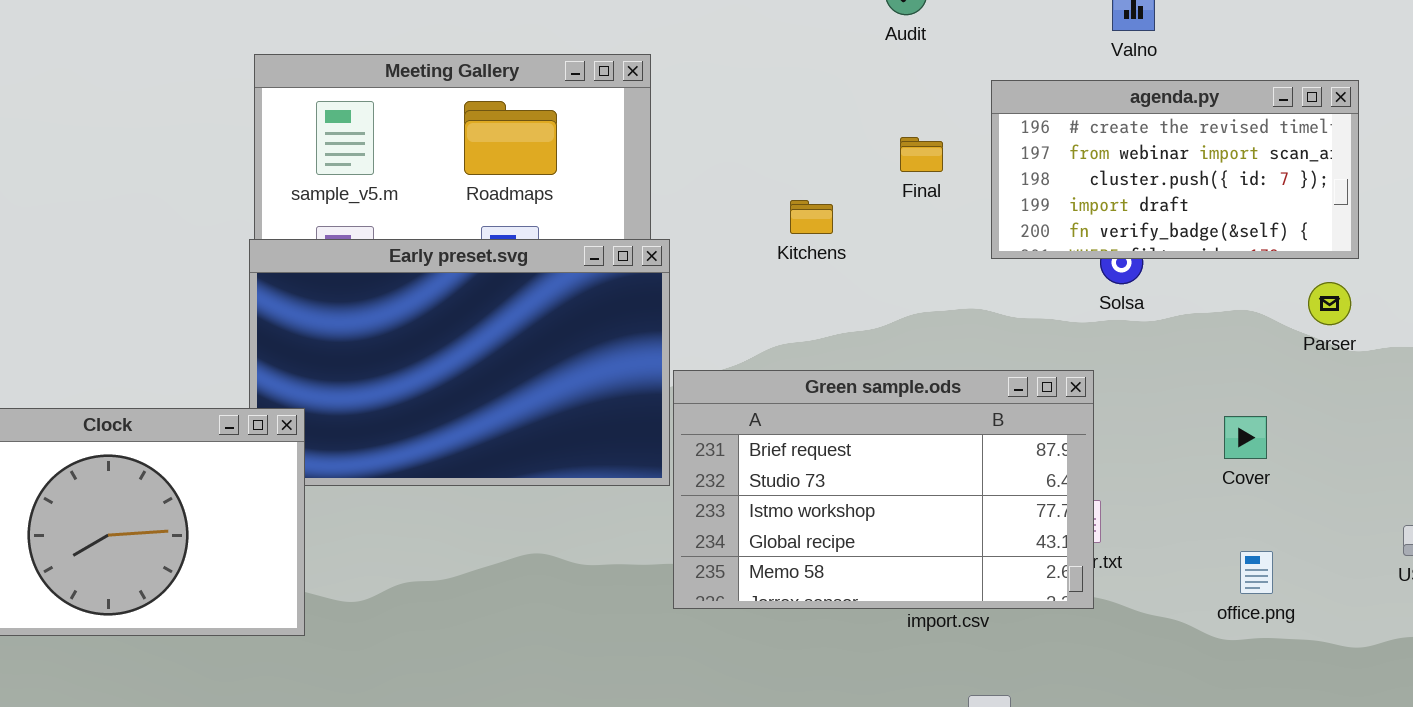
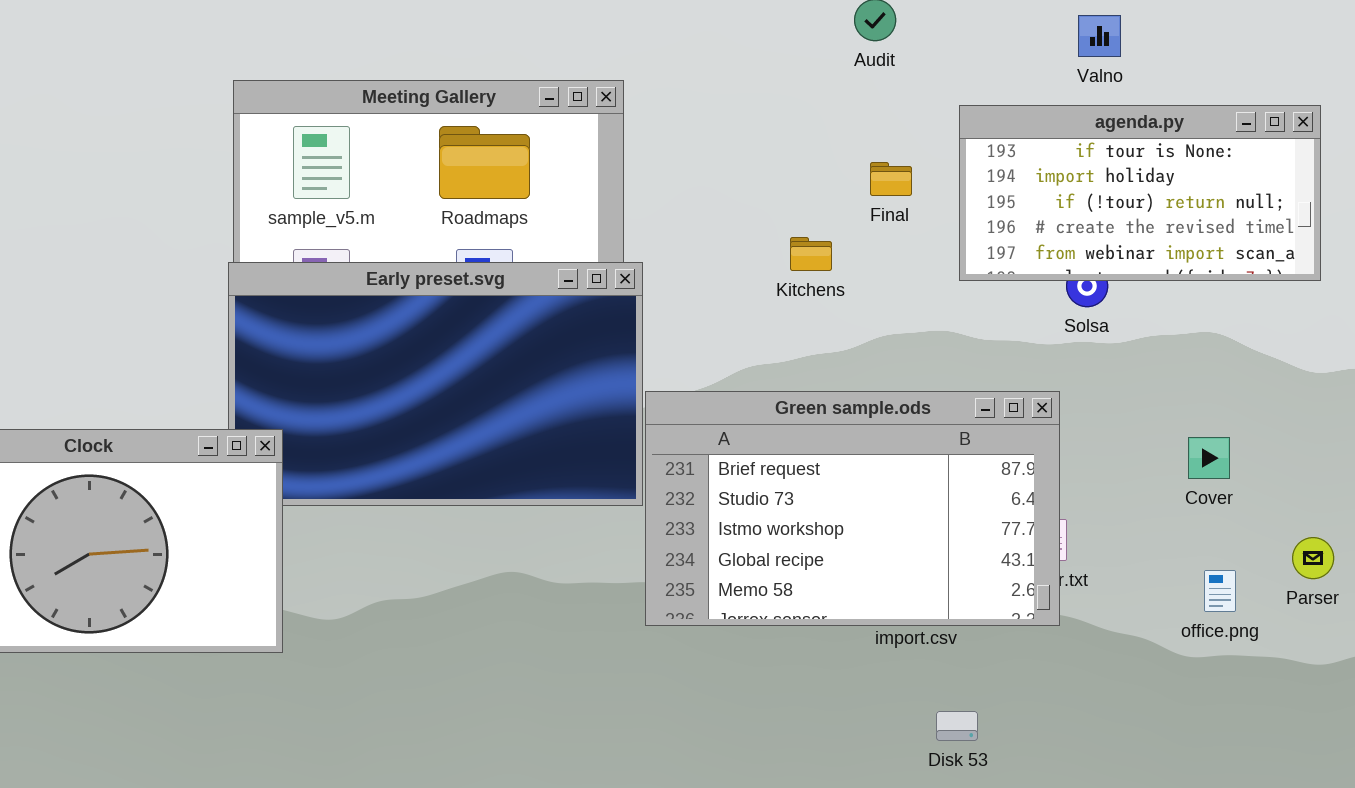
agenda.py: [991,80,1359,259] -> [959,105,1321,281], scrolled up 3 rows
Kitchens: [790,200,833,234] -> [790,237,832,271], moved
Parser: [1308,282,1351,325] -> [1292,537,1334,579], moved

